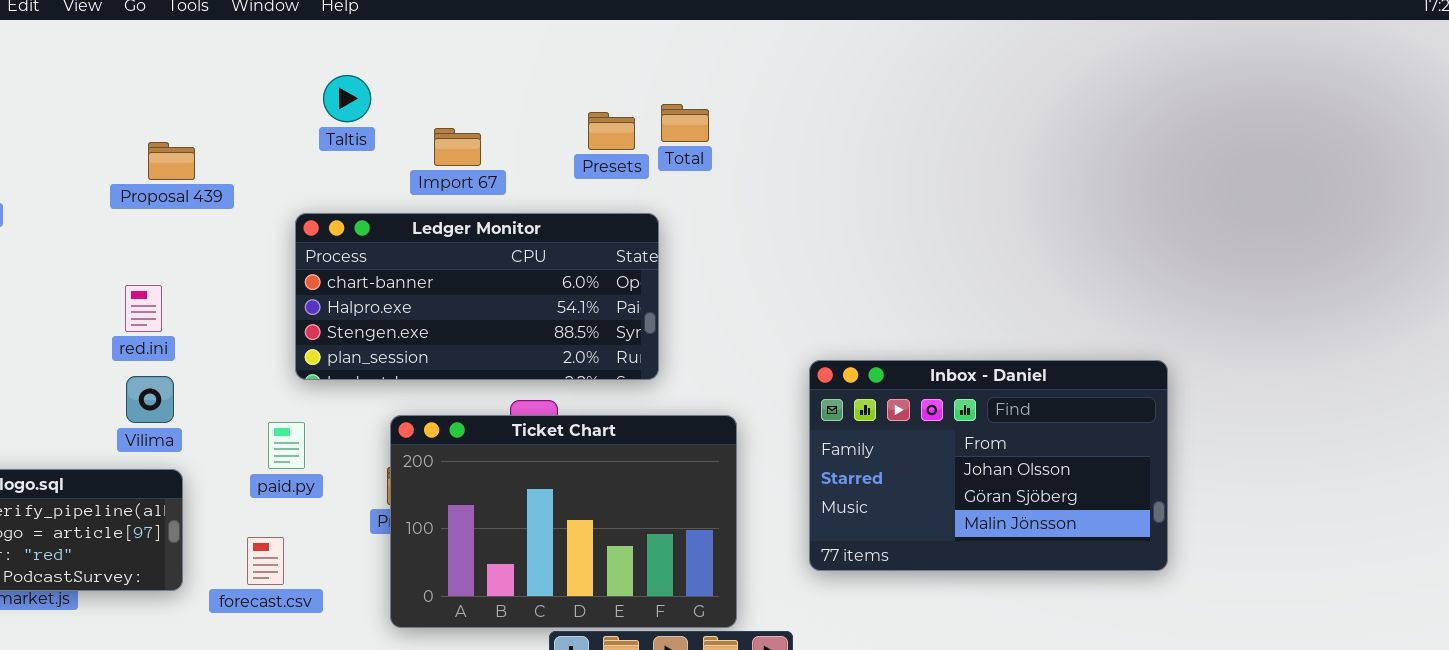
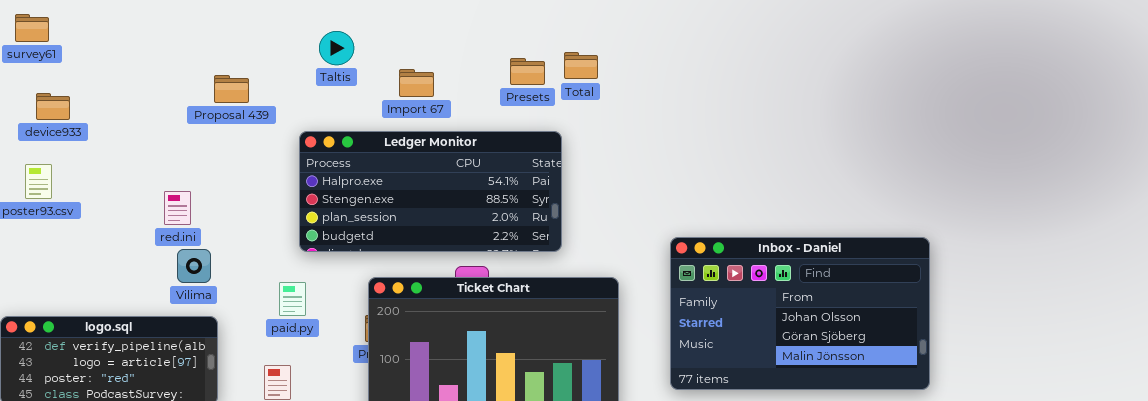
Proposal 439: [148,142,195,180] -> [214,75,249,103], moved
Ledger Monitor: [295,213,659,380] -> [299,131,562,252], scrolled down 1 row
red.ini: [125,285,162,332] -> [164,191,191,225], moved

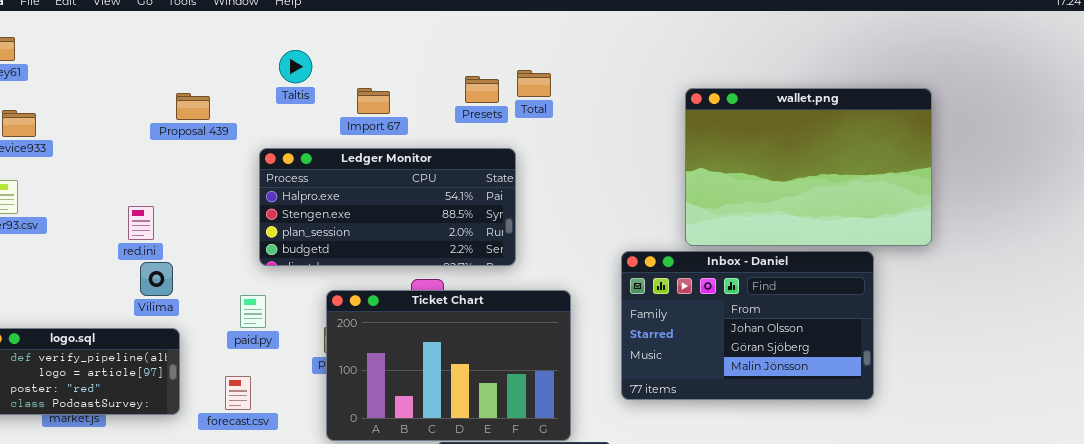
wallet.png: none -> [685,88,932,246], opened

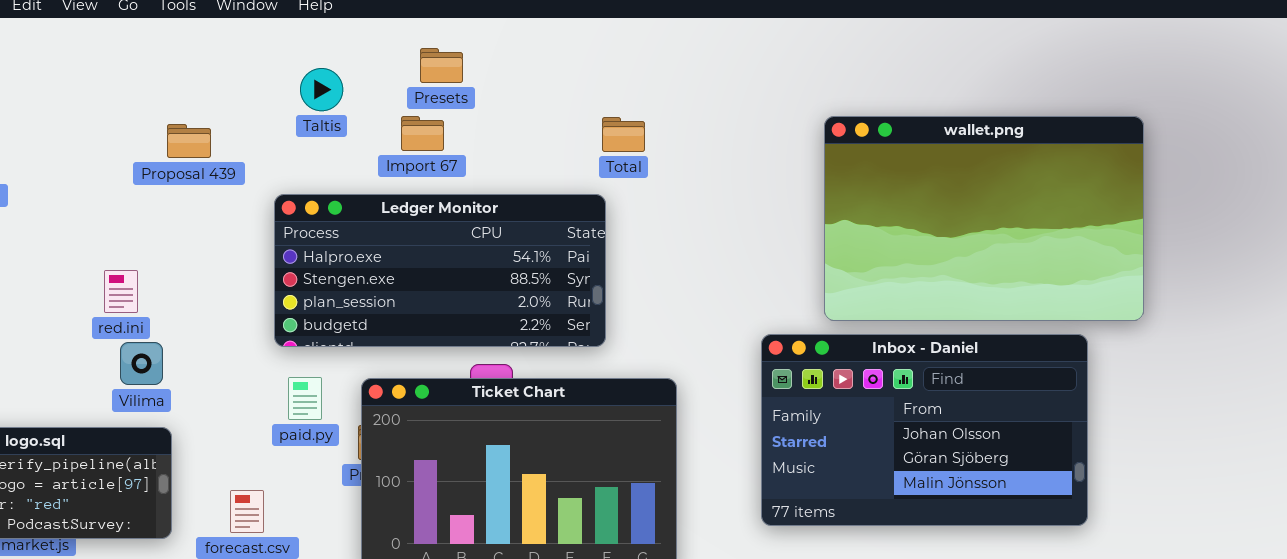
Total: [517,70,551,97] -> [602,117,645,152], moved
Presets: [465,76,499,103] -> [420,48,463,83], moved
Inbox - Daniel: [621,251,874,400] -> [761,334,1088,526], moved
paid.py: [240,295,266,328] -> [288,377,322,420], moved

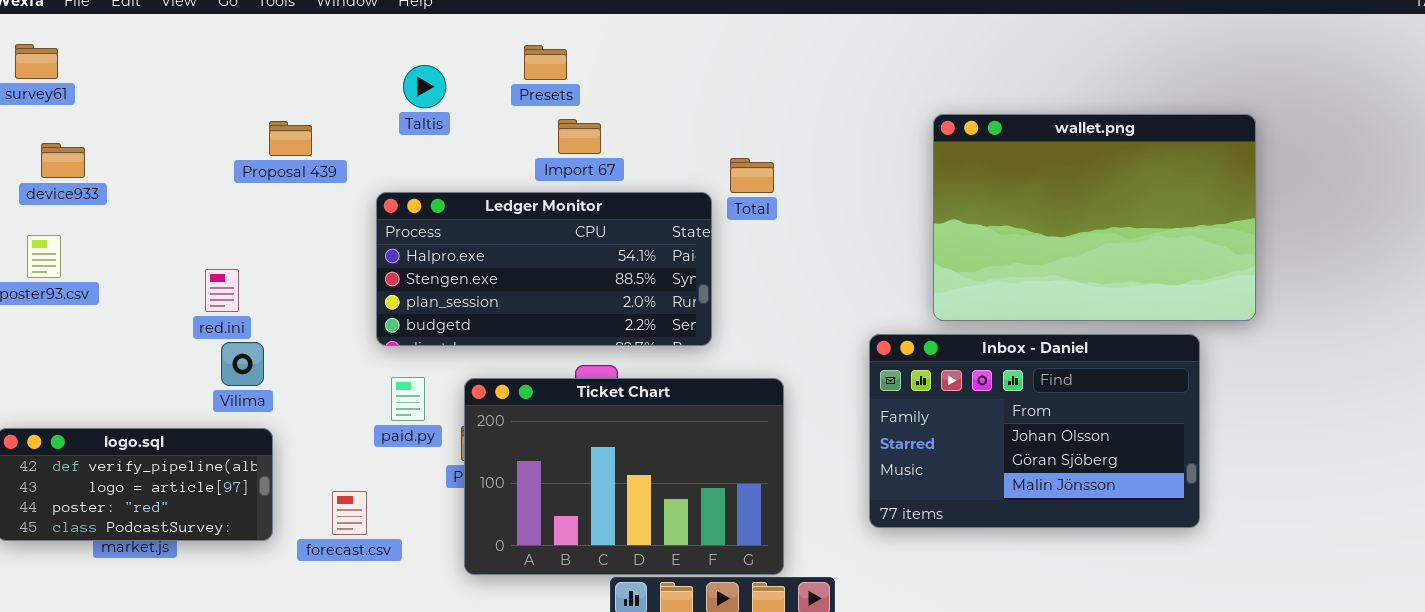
Import 67: [401,116,444,151] -> [558,119,601,154], moved
Total: [602,117,645,152] -> [730,158,774,193], moved

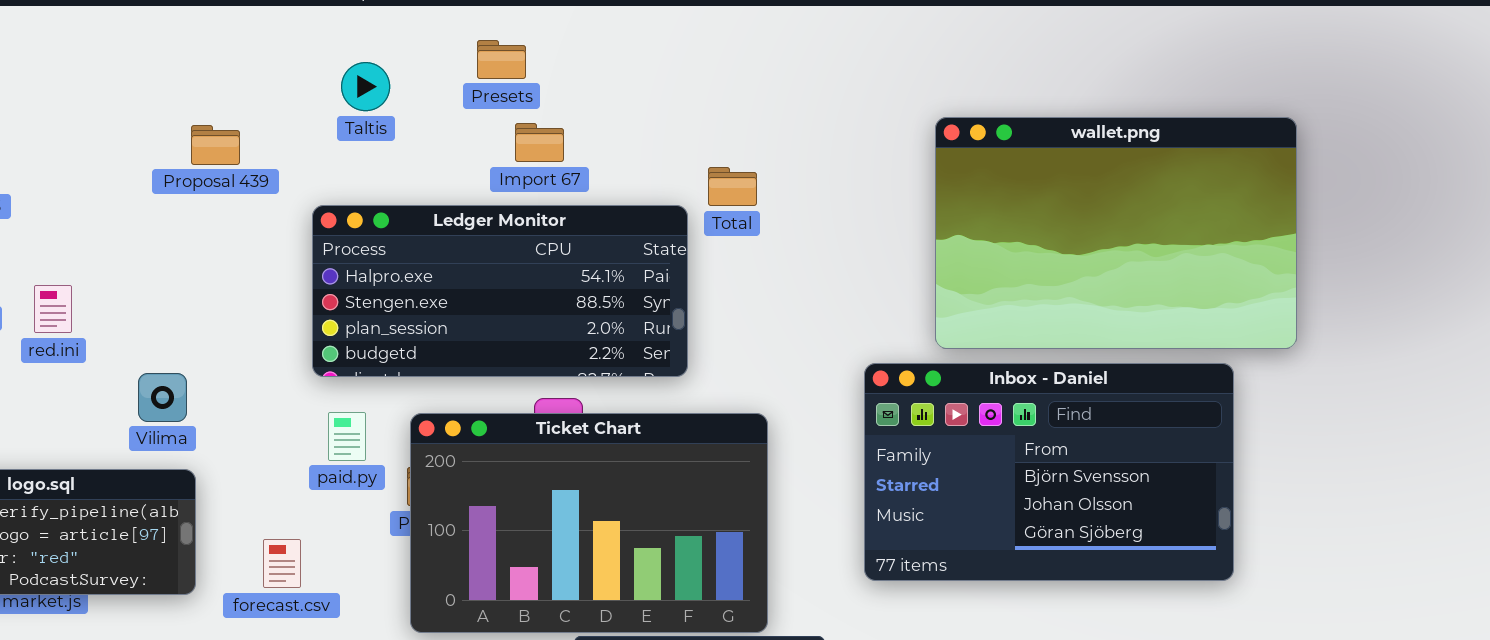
red.ini: [205,269,239,312] -> [34,285,72,333], moved
Inbox - Daniel: [869,334,1200,528] -> [864,363,1234,581], scrolled up 1 row

